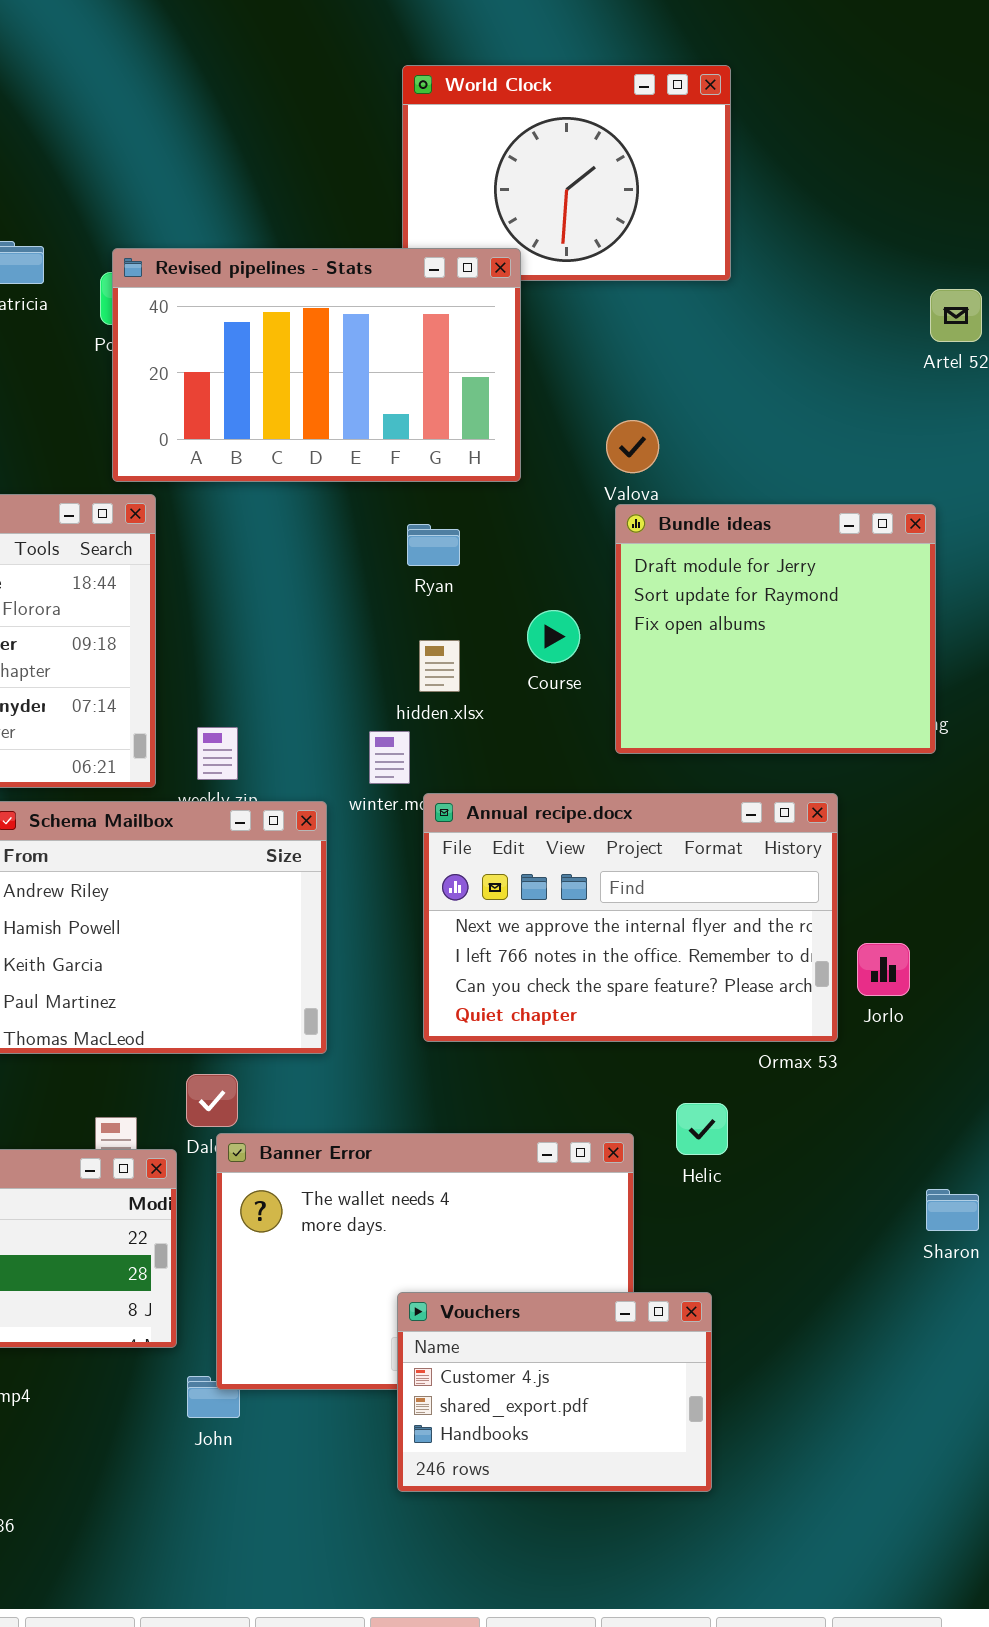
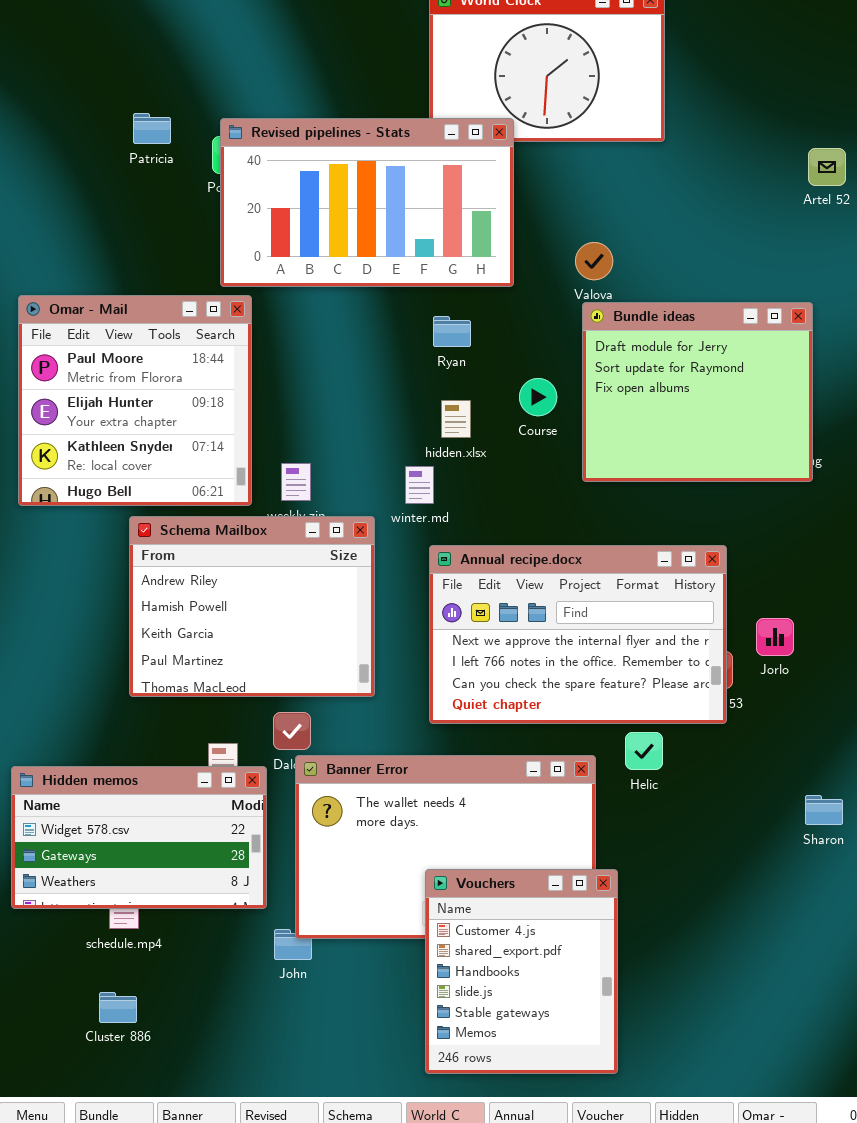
Annual recipe.docx: [423,793,838,1042] -> [429,545,727,724], moved
Vouchers: [397,1292,712,1492] -> [425,869,618,1074], resized

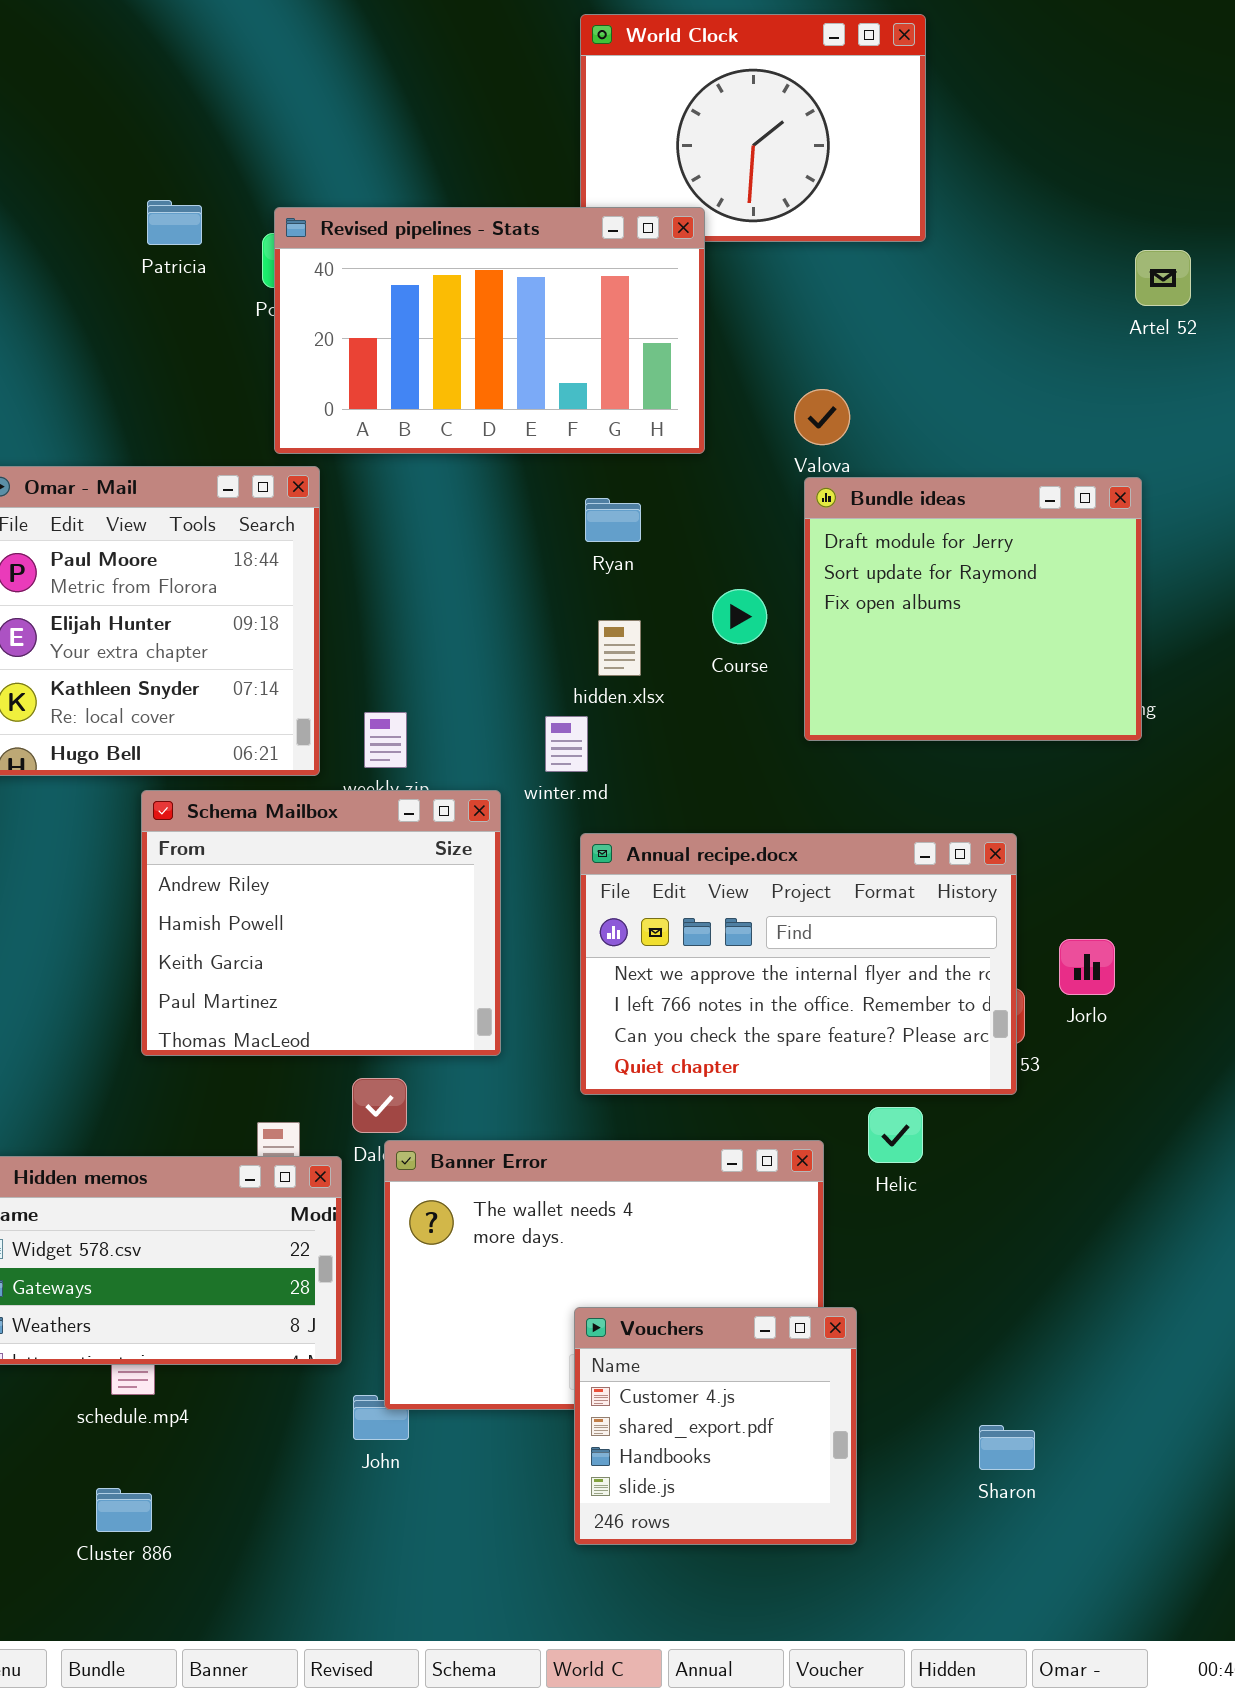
Sharon: [805,795,843,825] -> [979,1425,1035,1470], moved
Vouchers: [425,869,618,1074] -> [574,1307,857,1545], resized

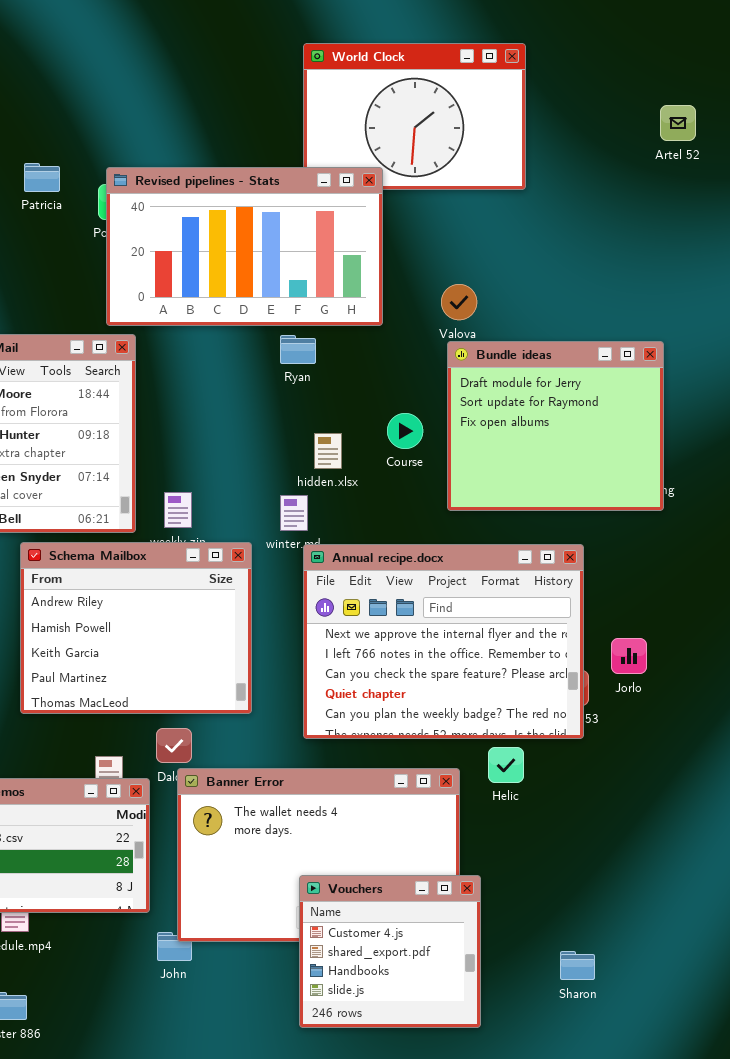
Artel 52: [1135,250,1191,306] -> [660,105,696,141], moved
Ryan: [585,498,641,542] -> [280,335,316,364], moved
Annual recipe.docx: [580,833,1017,1095] -> [303,544,584,739], resized

